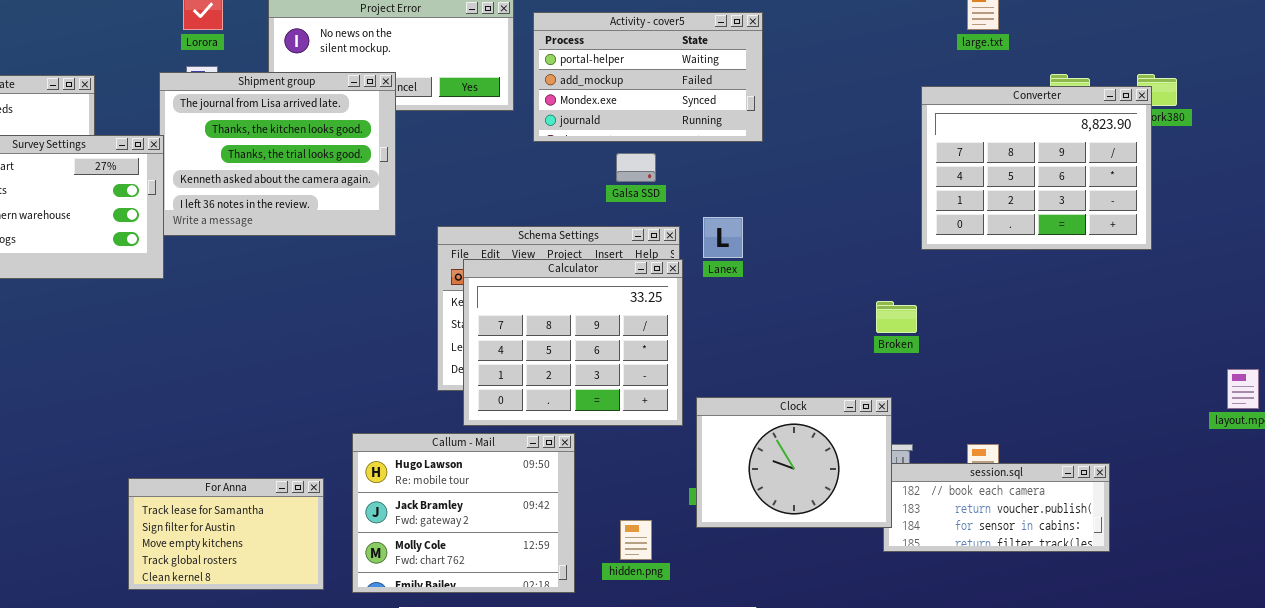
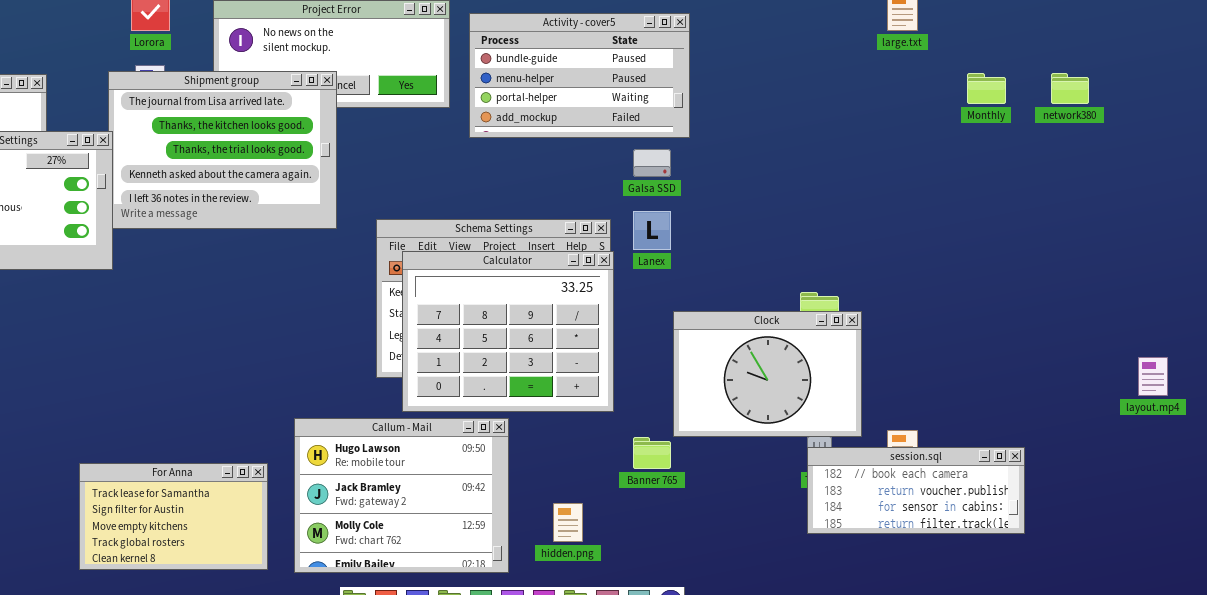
Activity - cover5: [533,12,763,142] -> [469,13,690,138], scrolled up 2 rows
Converter: [921,86,1152,250] -> none, closed
Galsa SSD: [616,153,656,182] -> [633,149,671,177], moved
Clock: [696,397,892,528] -> [673,311,862,437], moved

